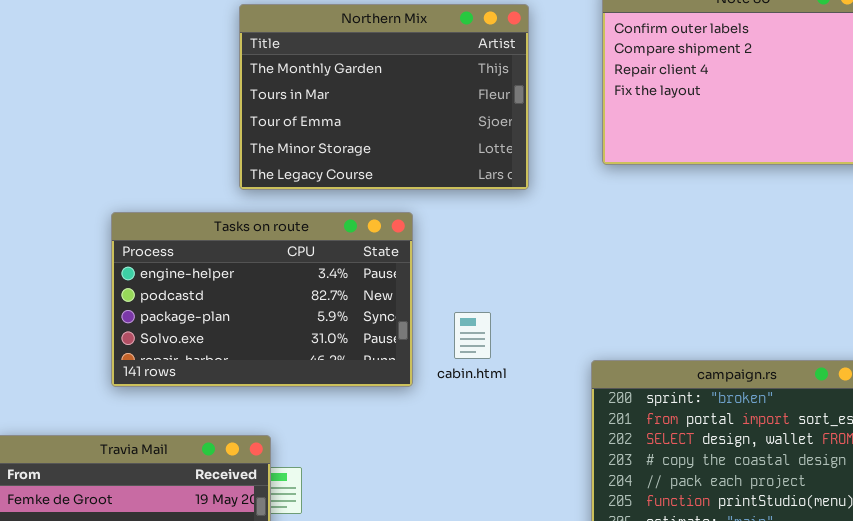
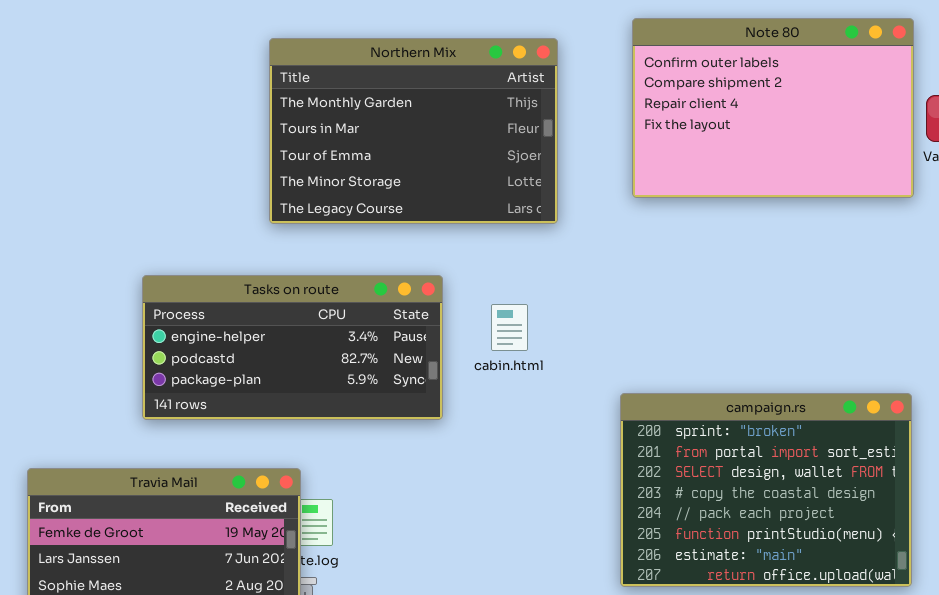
Tasks on route: [111,212,413,387] -> [142,275,443,420], resized
cabin.html: [454,312,491,359] -> [491,304,528,351], moved

